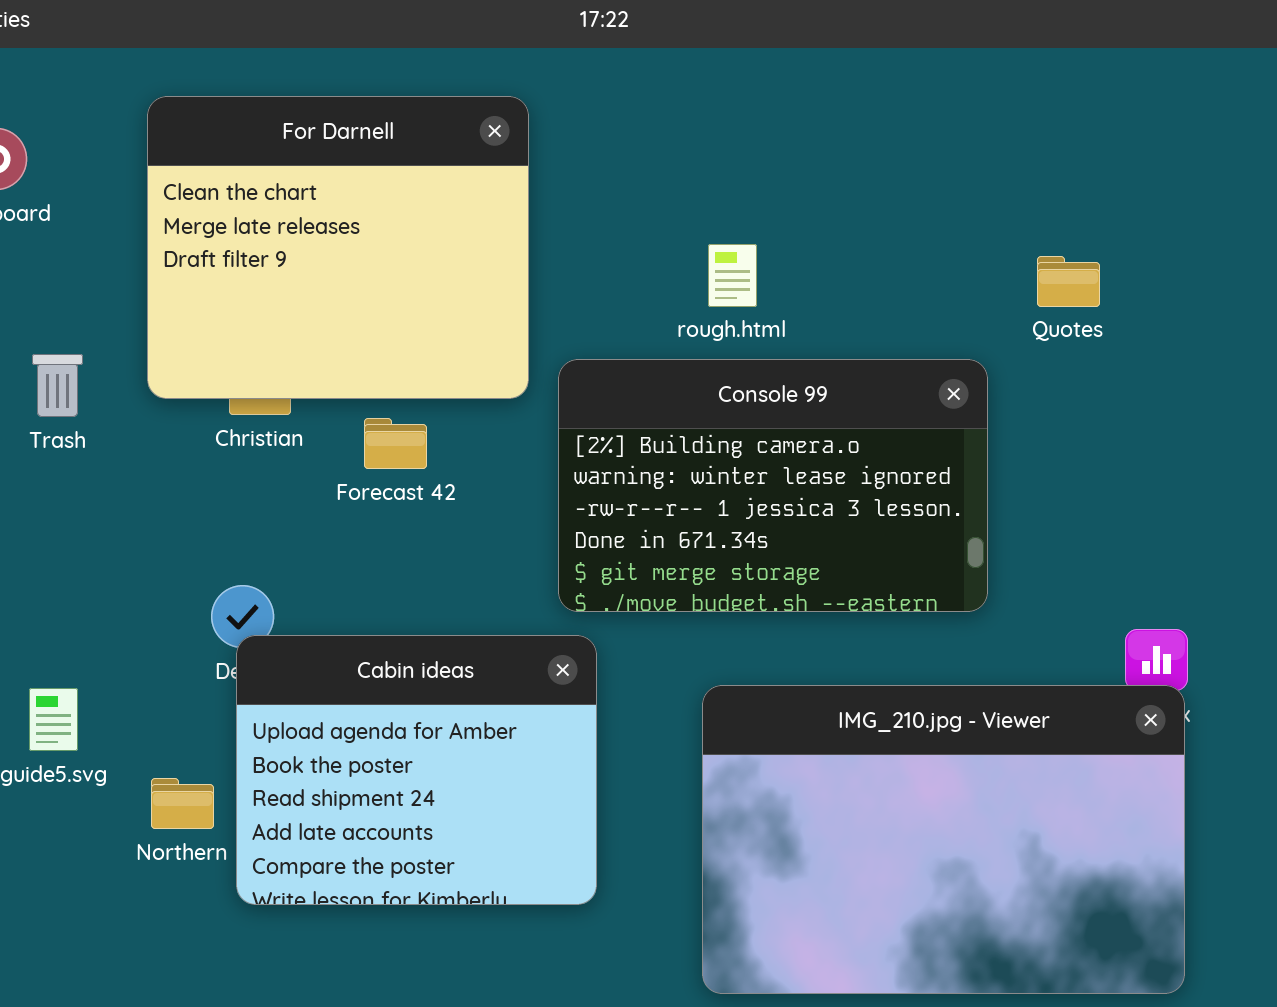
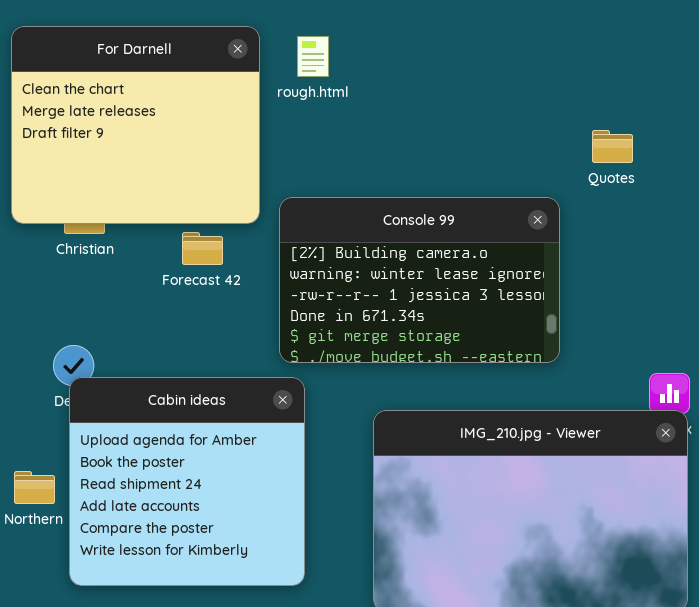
rough.html: [708,244,757,307] -> [297,36,329,77], moved
Forecast 42: [364,418,427,469] -> [182,232,223,265], moved
Cabin ideas: [236,635,597,905] -> [69,377,305,586], resized

